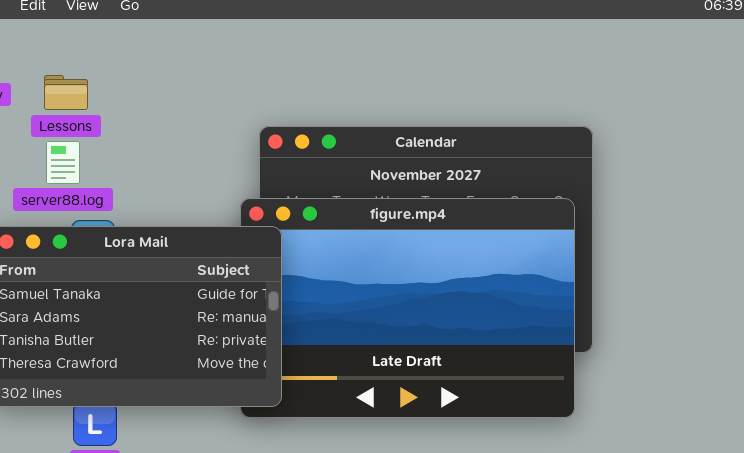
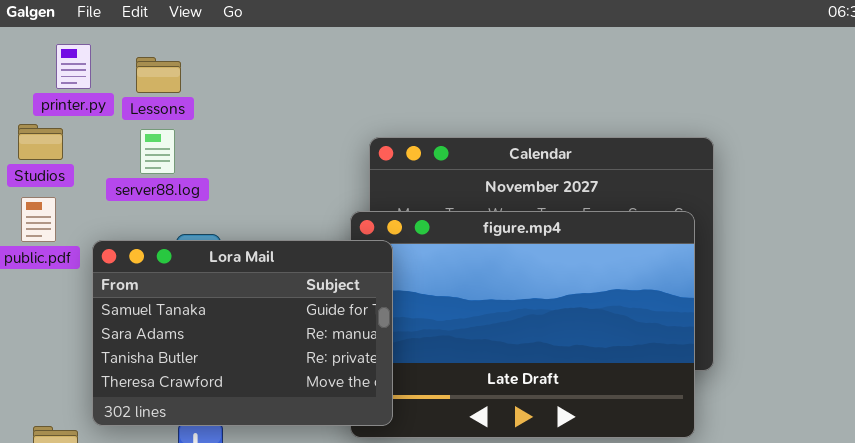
Lessons: [44,75,88,110] -> [136,57,181,93], moved
server88.log: [46,141,80,184] -> [140,129,175,174], moved

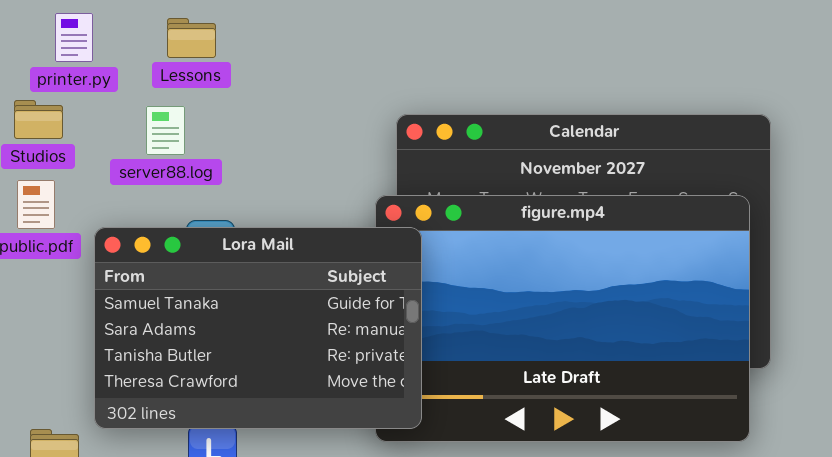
Lessons: [136,57,181,93] -> [167,18,216,58], moved

